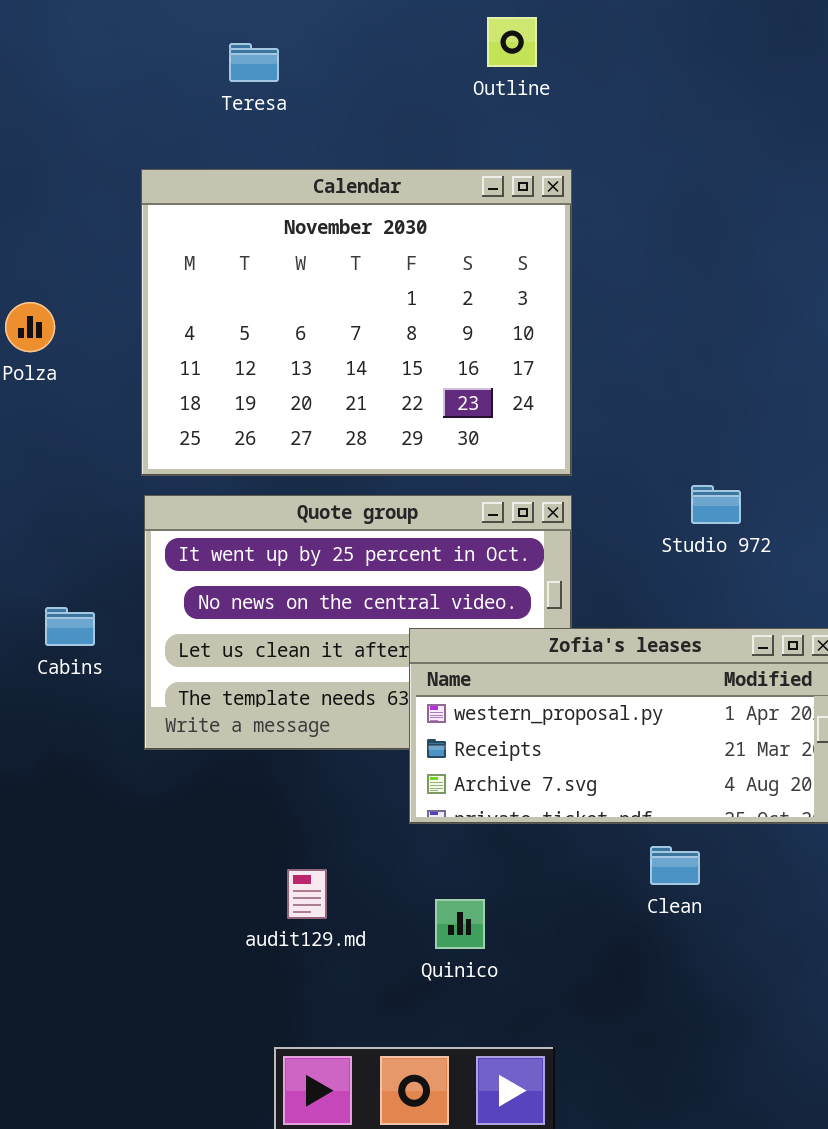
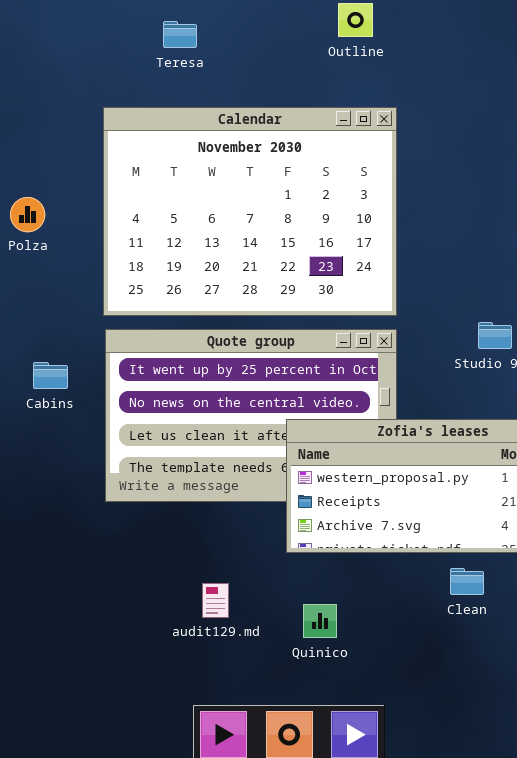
Cabins: [45,607,95,646] -> [33,362,68,389], moved

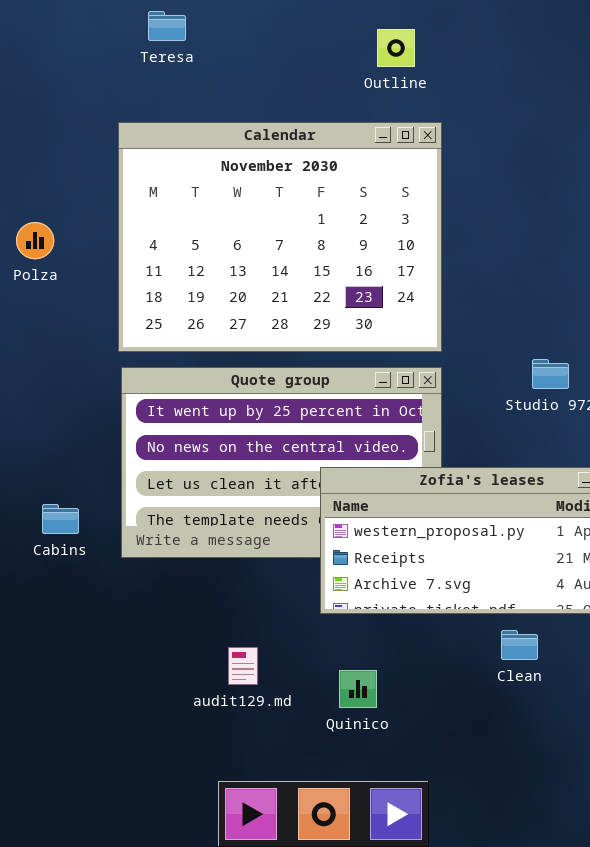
Outline: [338,3,373,37] -> [377,29,415,67], moved
Teresa: [163,21,197,48] -> [148,11,186,41], moved
Cabins: [33,362,68,389] -> [42,504,79,534], moved

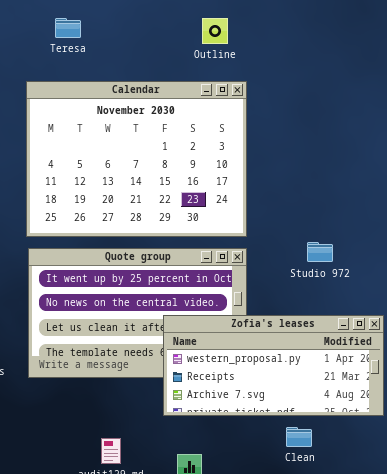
Teresa: [148,11,186,41] -> [55,18,81,38], moved

